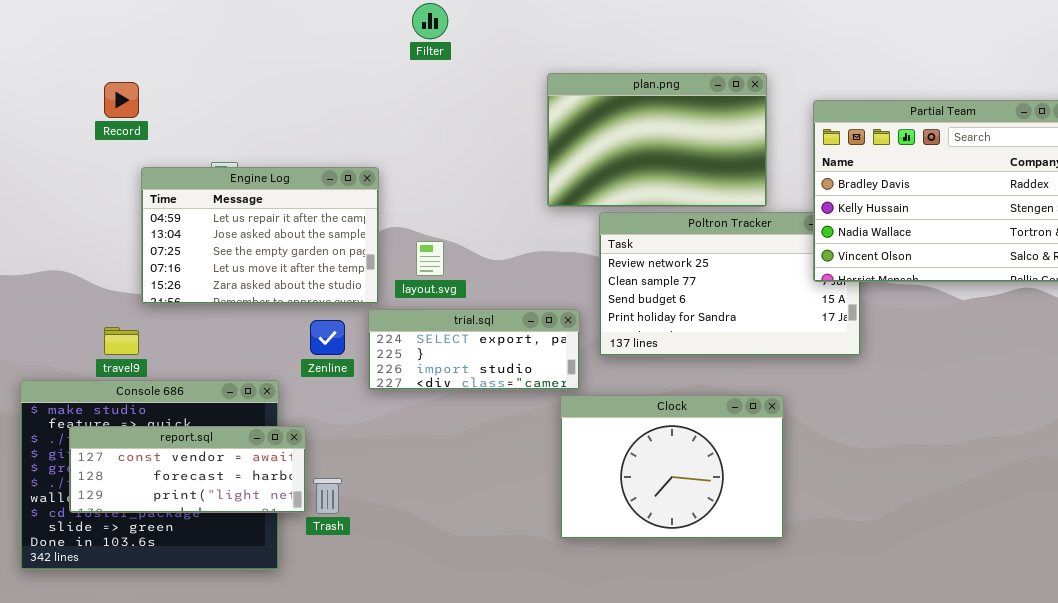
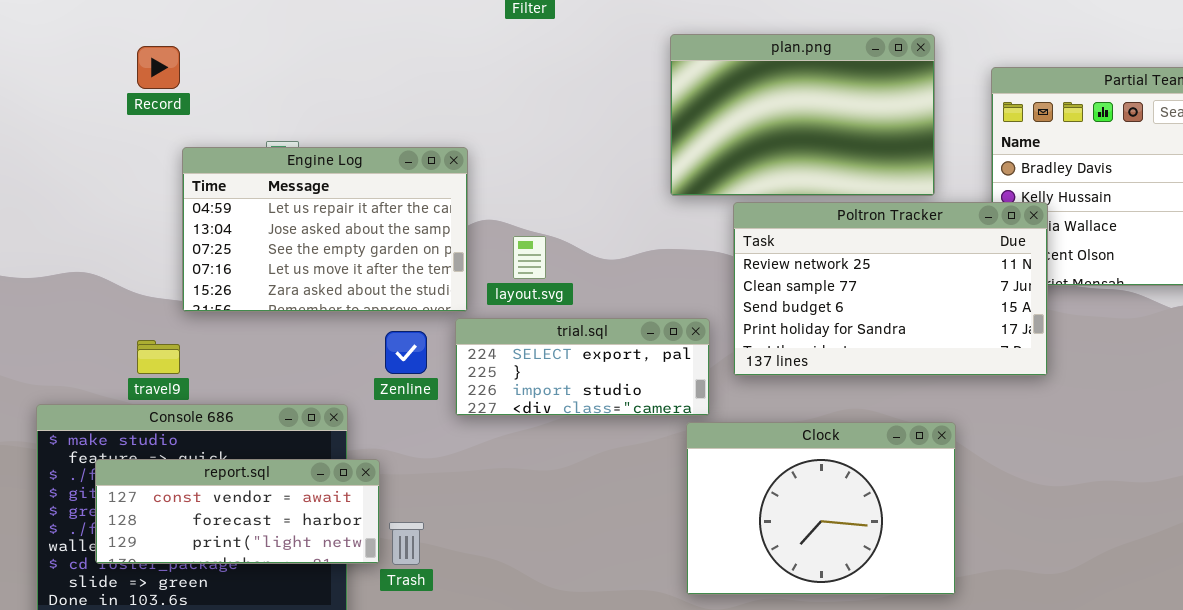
Poltron Tracker: [599,212,861,356] -> [733,202,1048,376], raised

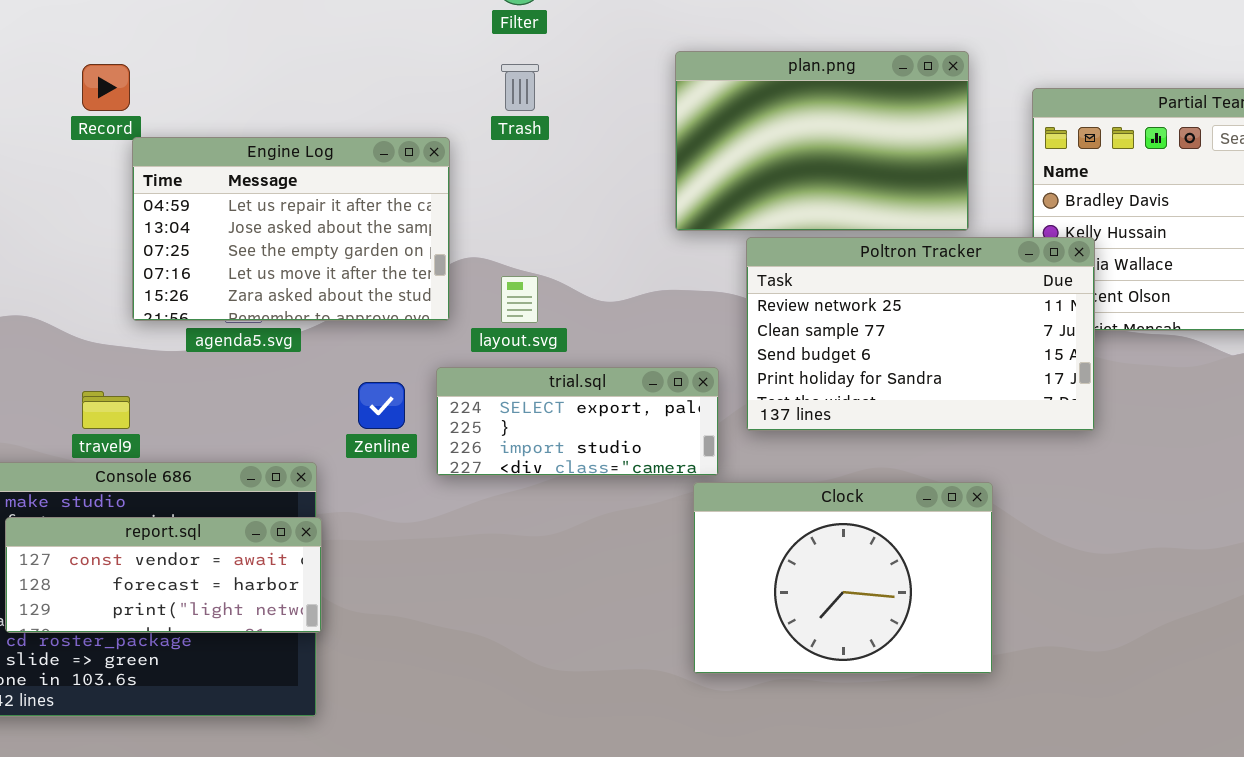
Engine Log: [182,147,468,312] -> [132,137,450,321], moved
report.sql: [95,459,380,564] -> [5,517,322,633], moved
Trash: [389,522,424,565] -> [501,64,539,111], moved

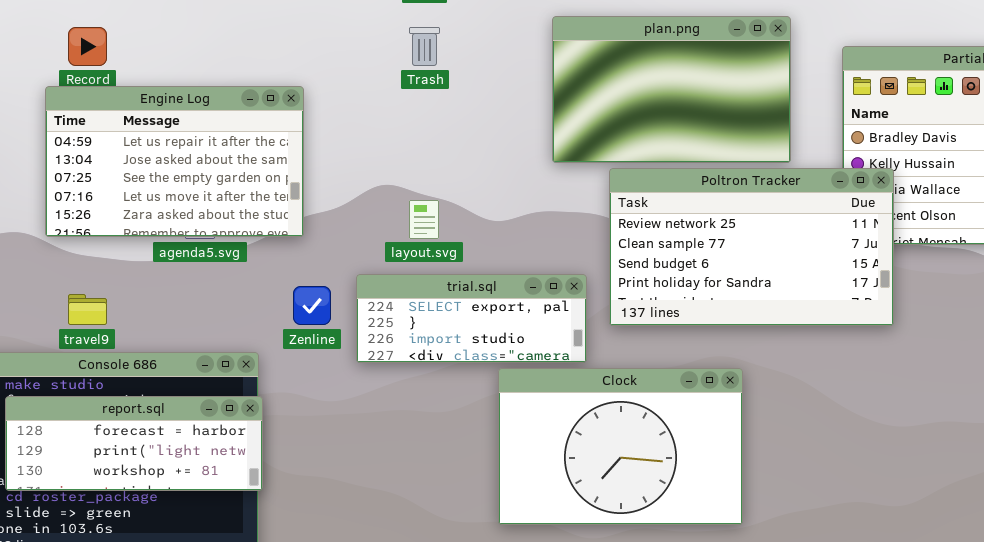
Engine Log: [132,137,450,321] -> [45,86,304,237], moved
Clock: [693,482,993,674] -> [498,368,743,525], moved
report.sql: [5,517,322,633] -> [5,396,263,491], scrolled down 1 row

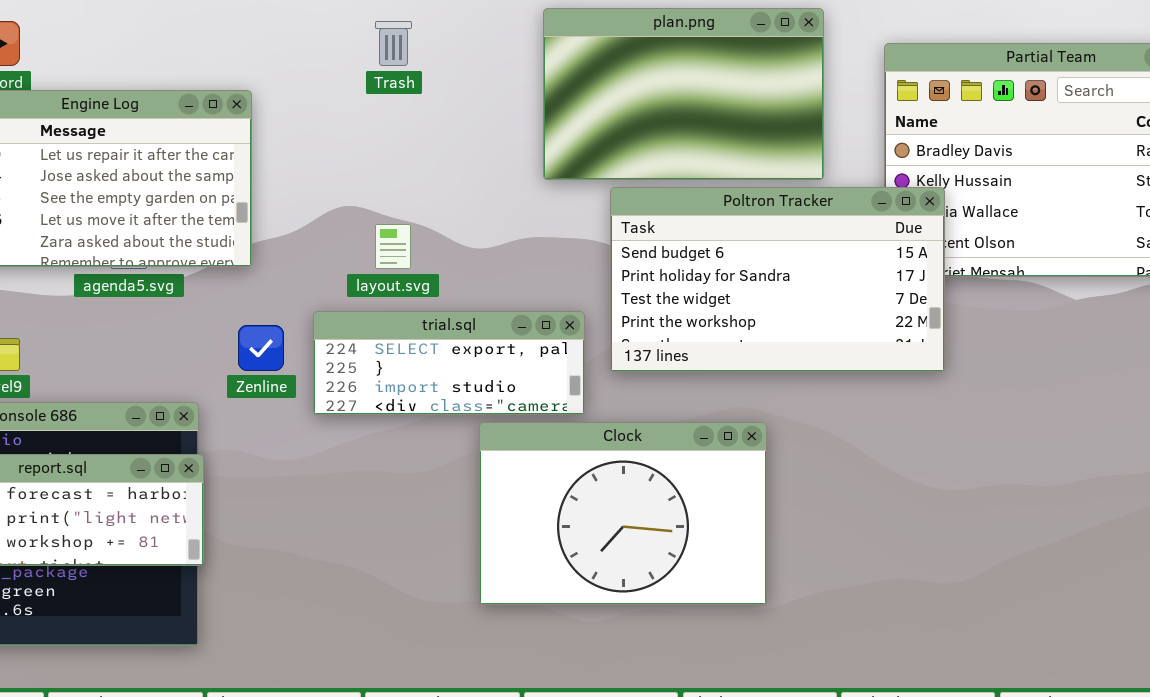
Poltron Tracker: [609,168,894,326] -> [610,187,945,372], scrolled down 2 rows

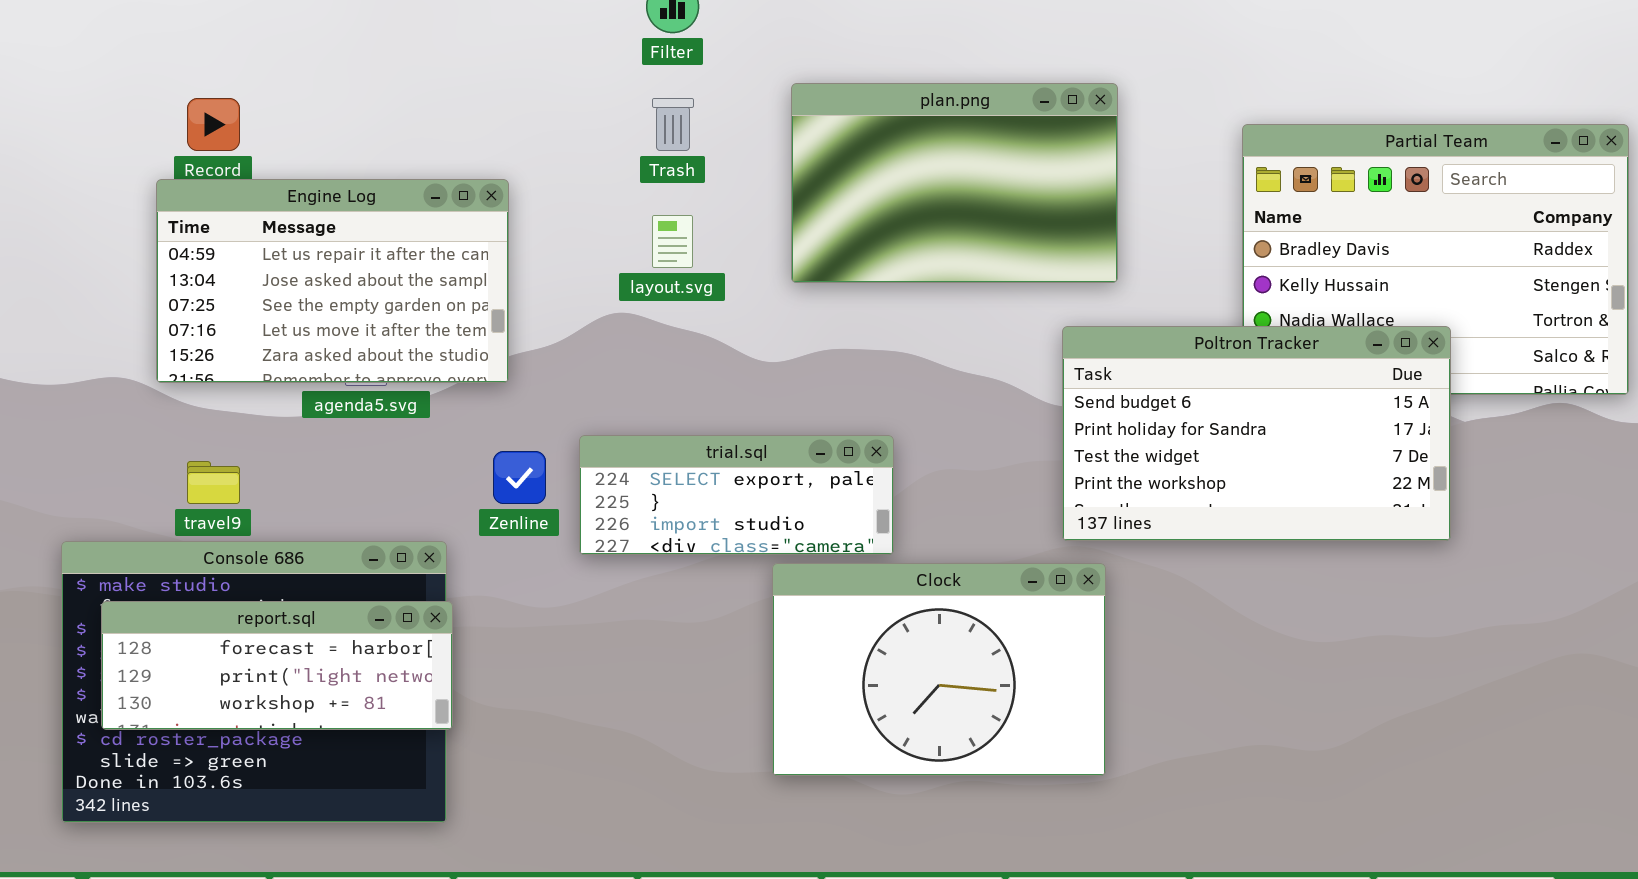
plan.png: [543,8,824,180] -> [791,83,1118,283], moved
Poltron Tracker: [610,187,945,372] -> [1062,326,1451,541], moved
layout.svg: [375,224,411,269] -> [652,215,693,268], moved

